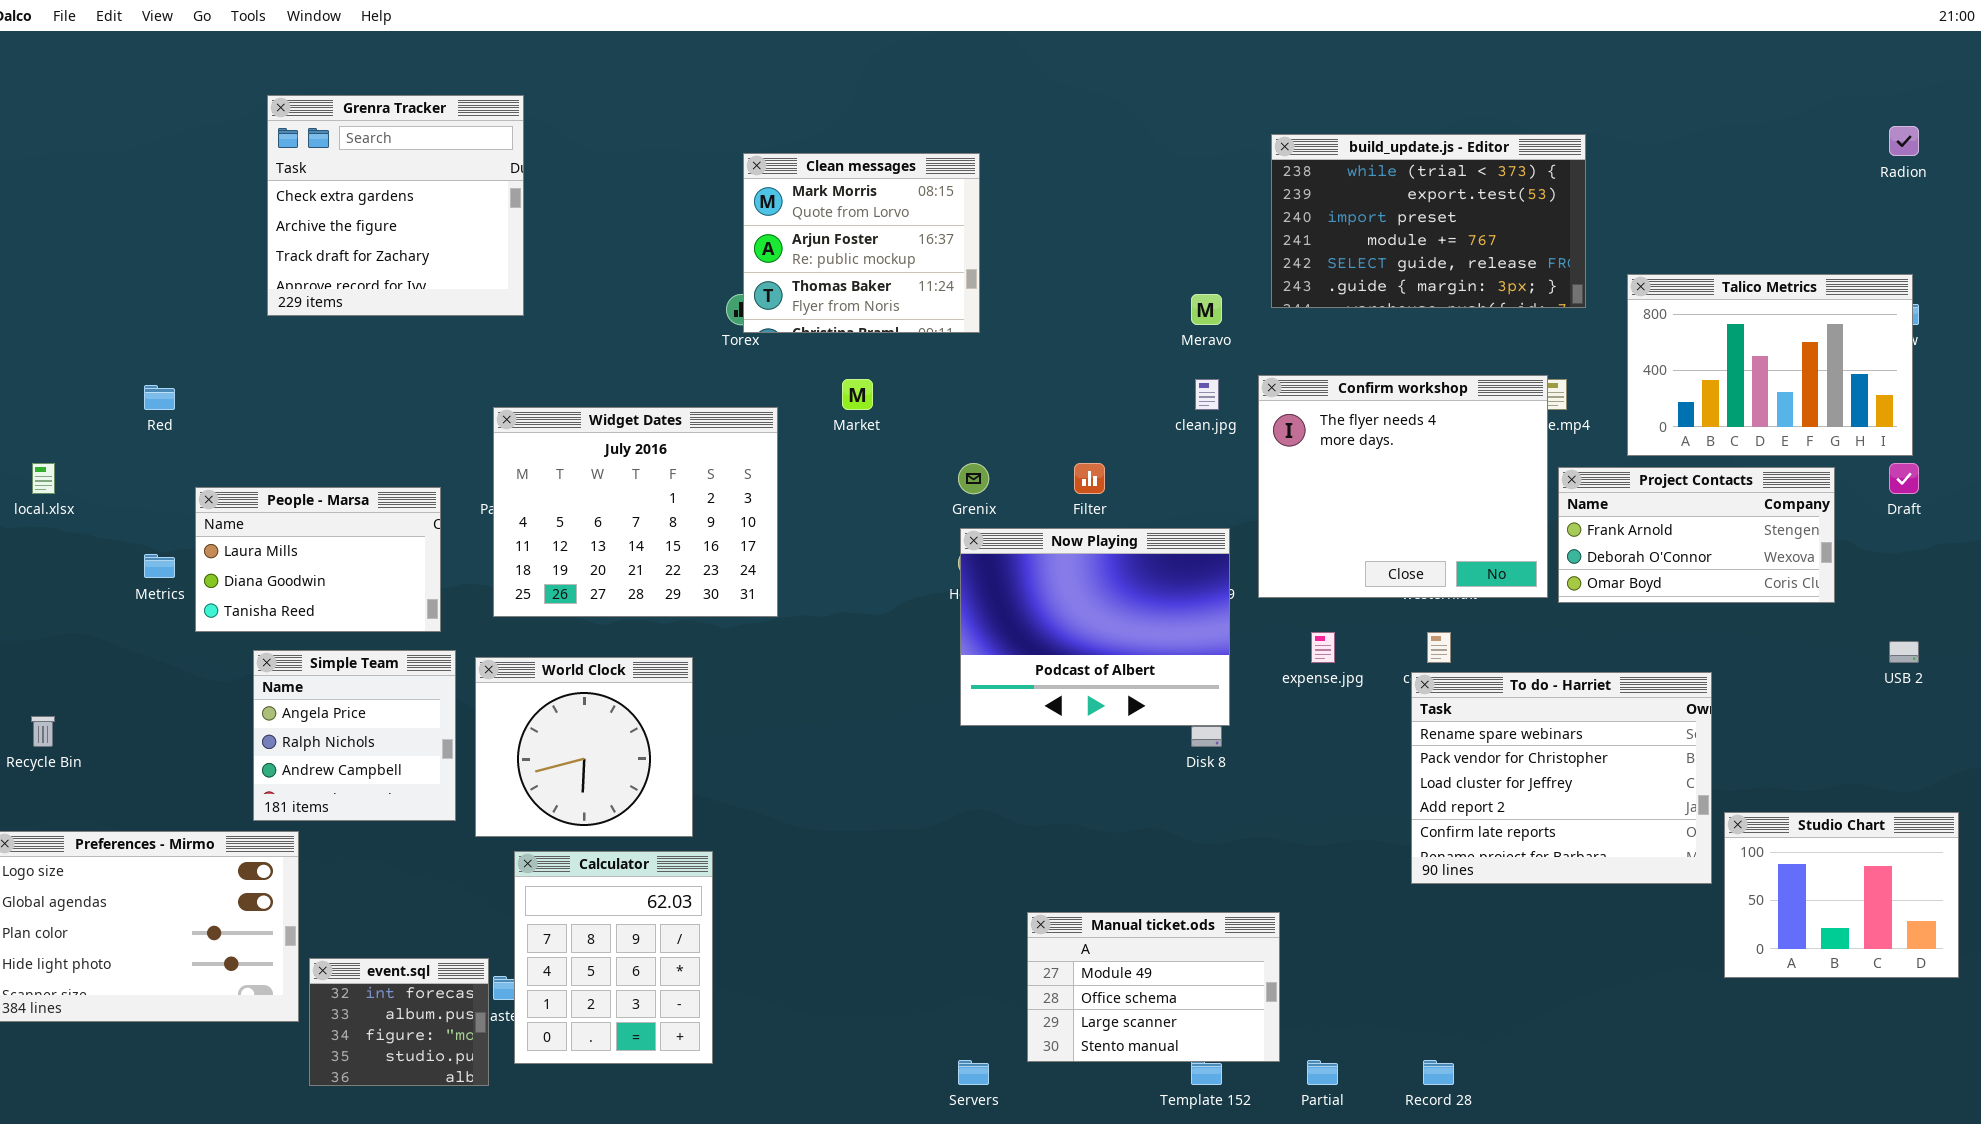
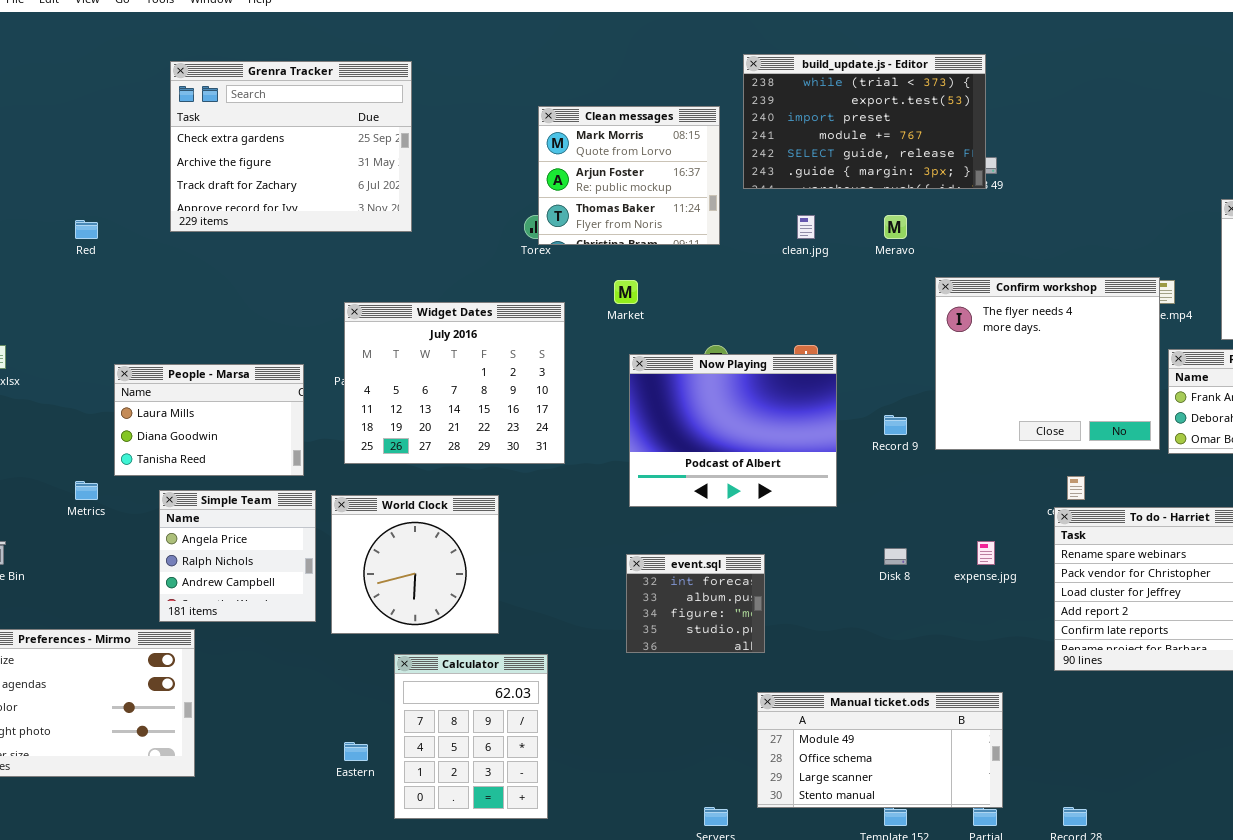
Grenra Tracker: [267,95,524,316] -> [170,61,412,232], resized
build_update.js - Editor: [1271,134,1586,308] -> [743,54,986,189], moved
clean.jpg: [1195,379,1219,410] -> [797,215,815,239], moved
Red: [144,385,175,410] -> [75,220,98,239], moved
Now Playing: [960,528,1230,726] -> [629,354,837,507], moved
Metrics: [144,554,175,578] -> [75,481,98,500], moved
expense.jpg: [1311,632,1335,663] -> [977,541,995,565], moved
Calculator: [514,851,713,1064] -> [394,654,548,819], moved
Manual ticket.ods: [1027,912,1280,1062] -> [757,692,1003,808], resized
event.sql: [309,958,489,1086] -> [626,554,765,653], moved

